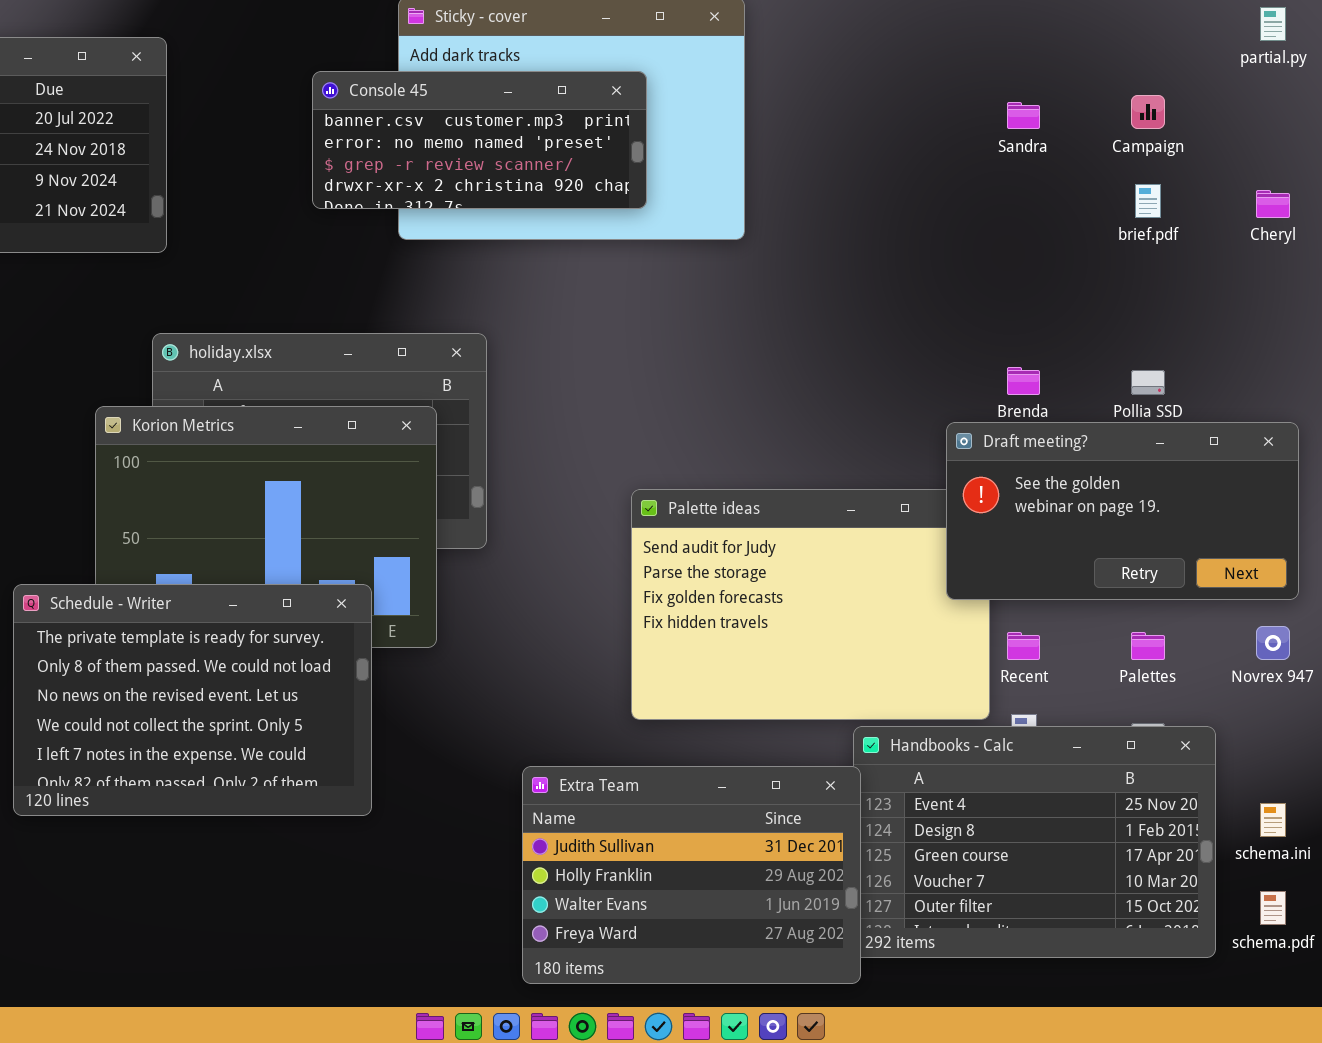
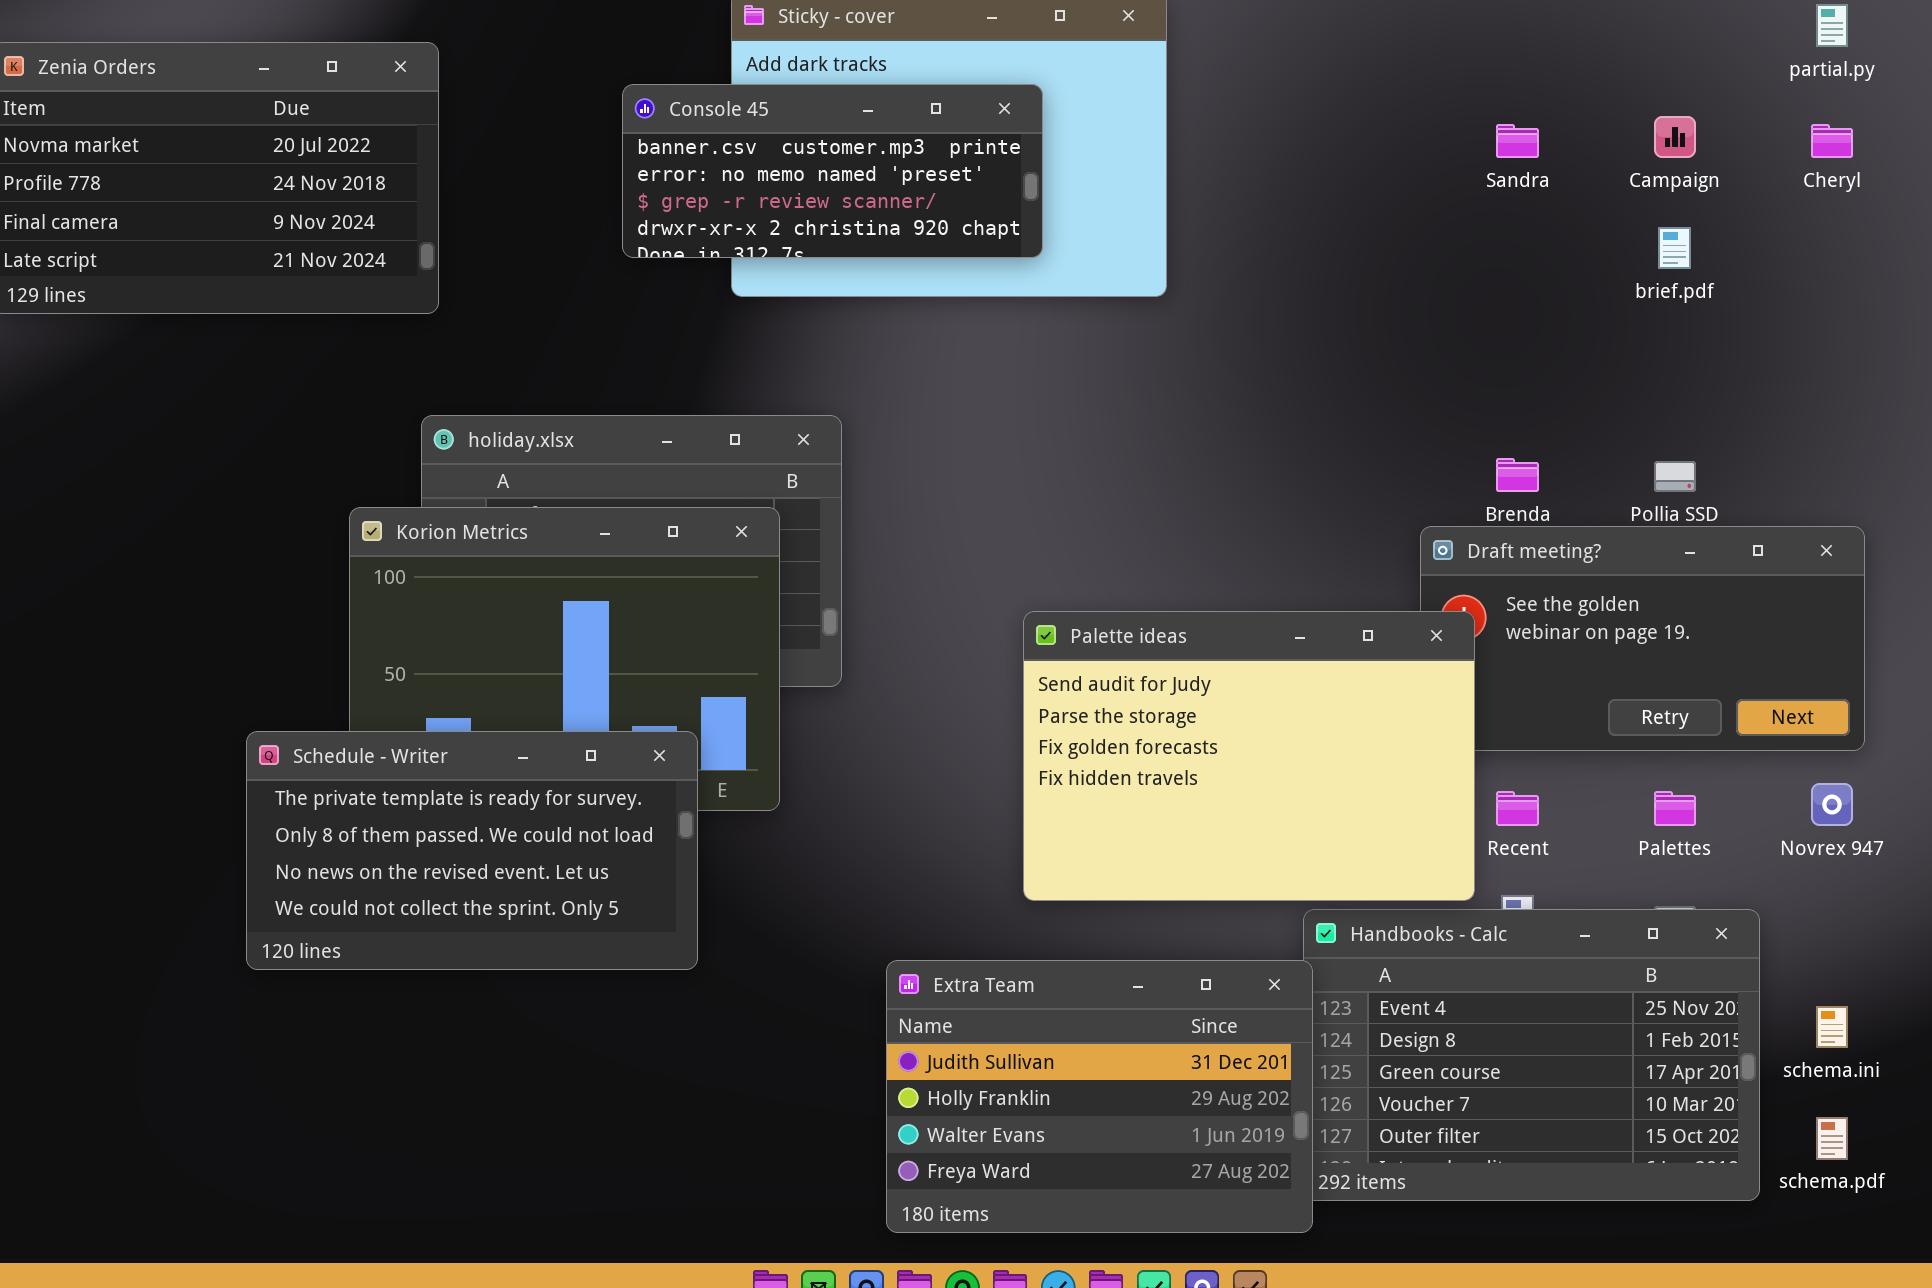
Cheryl: [1256,190,1290,218] -> [1811,124,1853,158], moved
Palette ideas: [631,489,990,720] -> [1023,611,1475,901], raised
Schedule - Writer: [13,584,372,816] -> [246,731,698,970], resized

